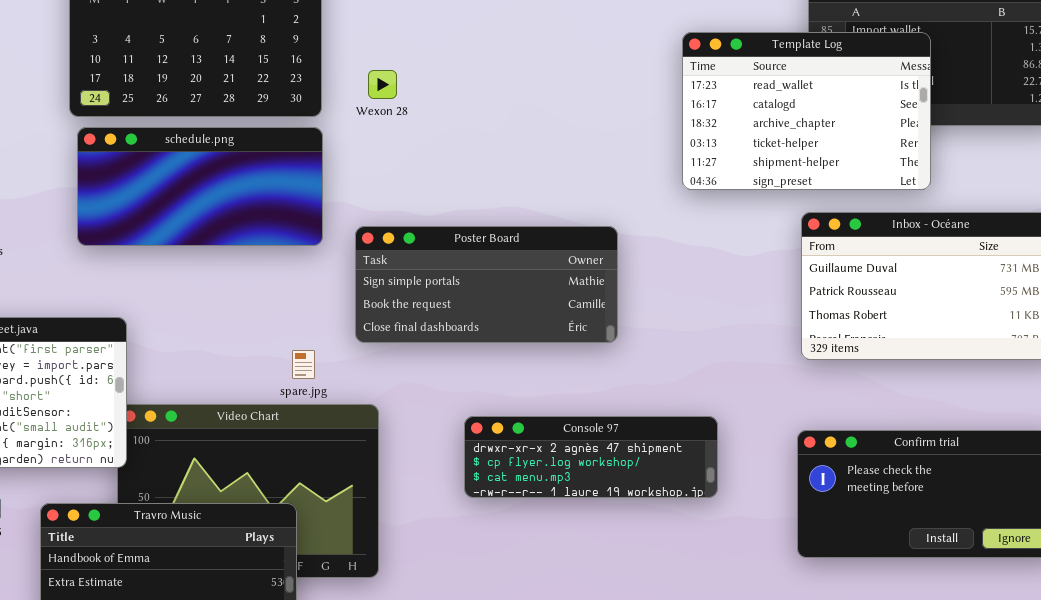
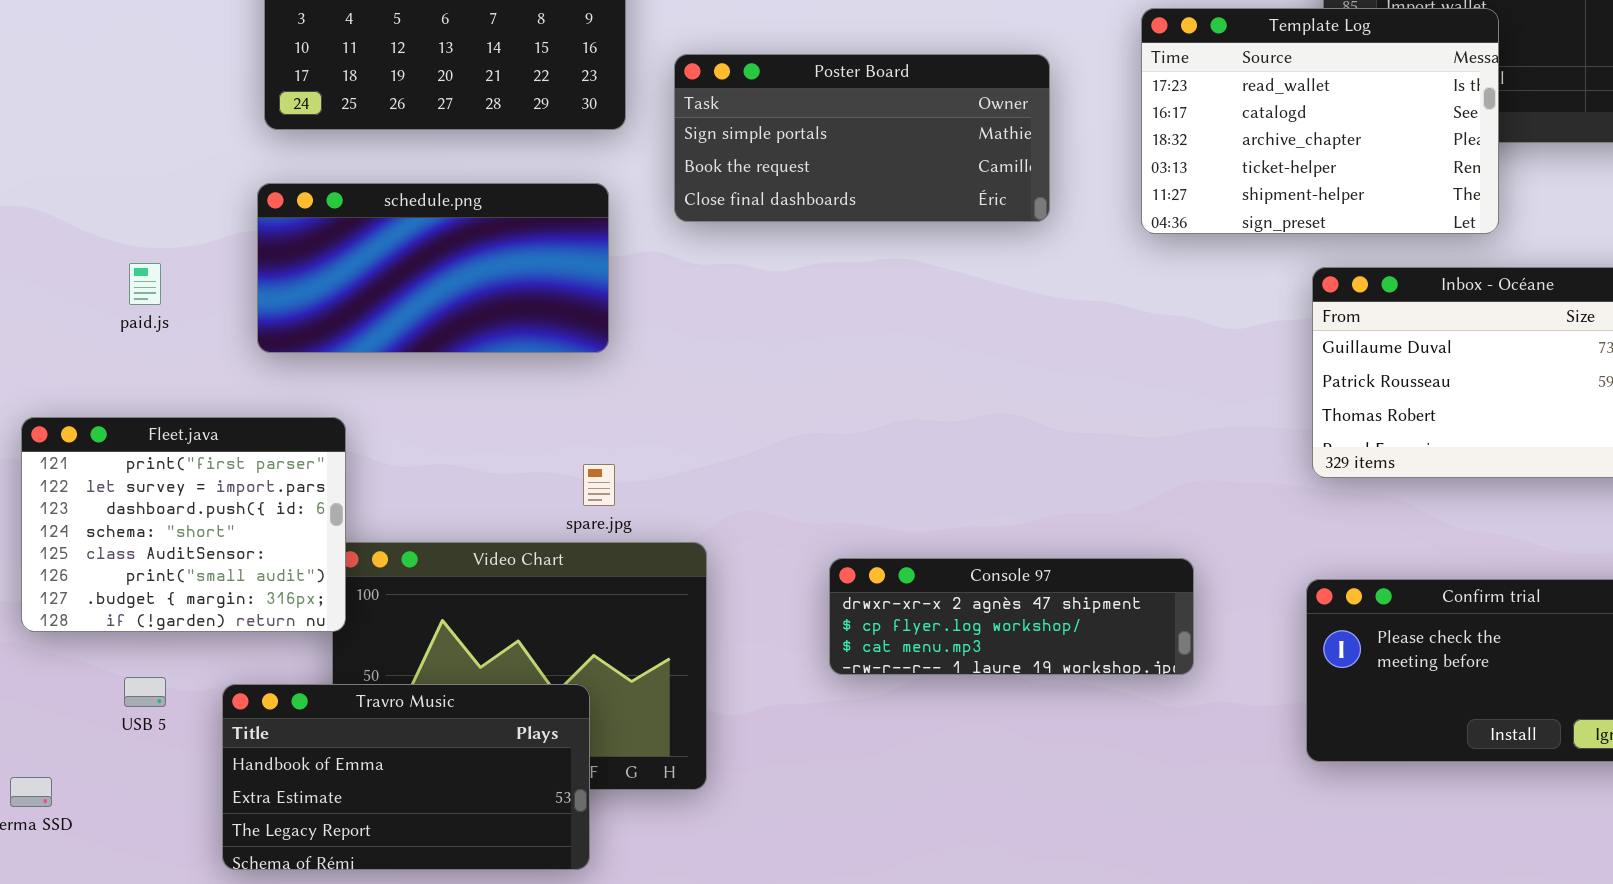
schedule.png: [77,127,323,246] -> [257,183,609,353], moved
Poster Board: [355,226,618,343] -> [674,54,1050,222], moved

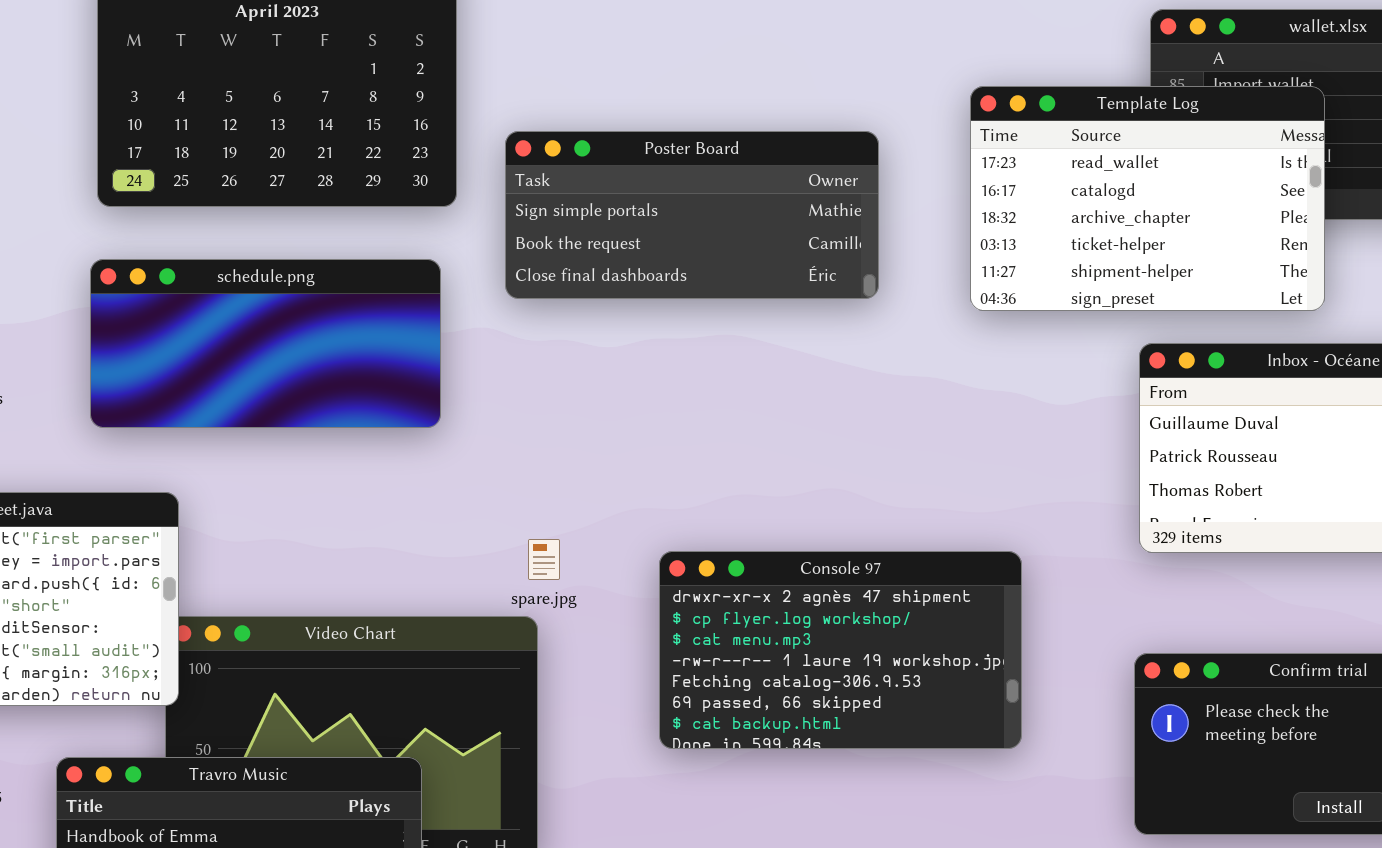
spare.jpg: [583,464,615,506] -> [528,539,560,580], moved
Console 97: [829,558,1194,675] -> [659,551,1022,749], resized

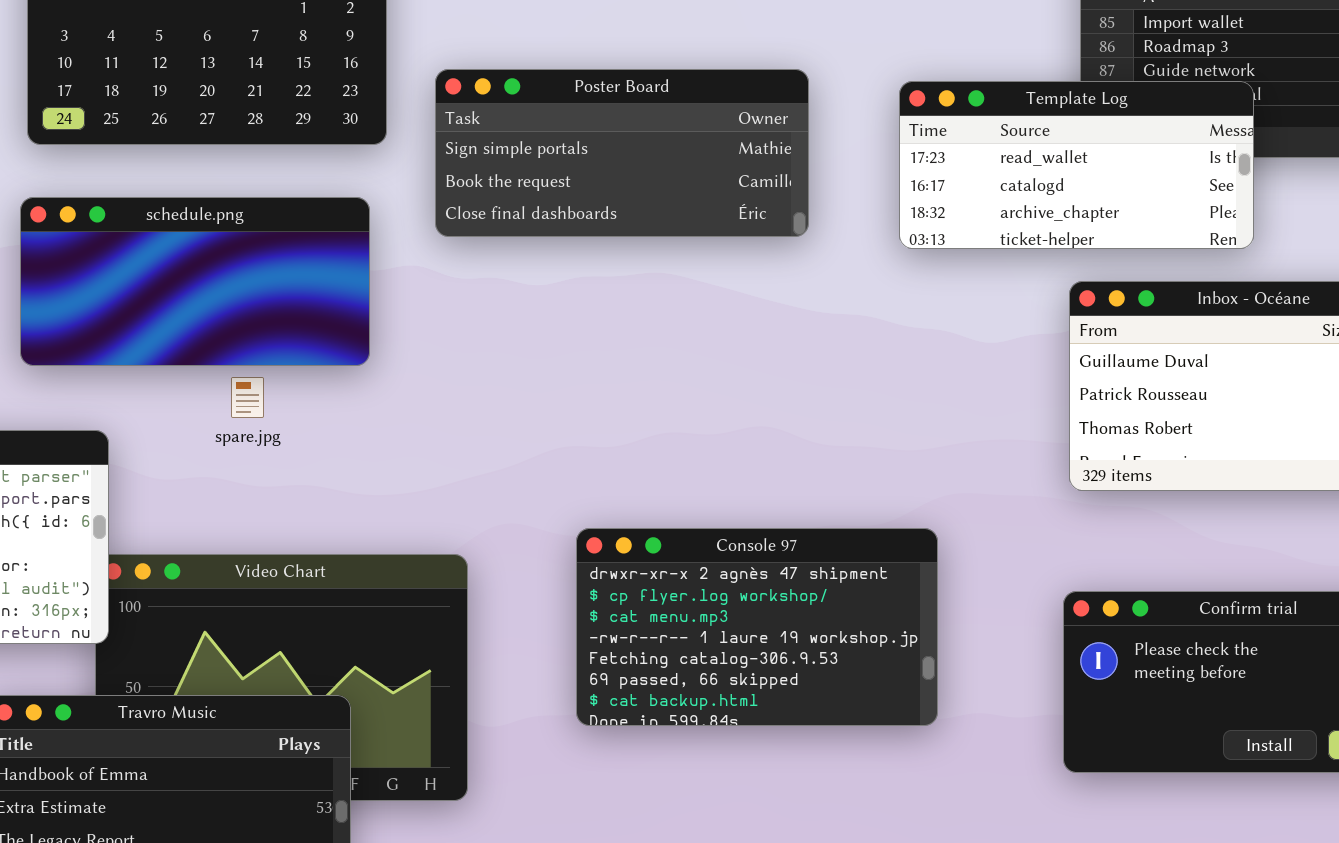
Template Log: [970,86,1325,311] -> [899,81,1254,249], resized
spare.jpg: [528,539,560,580] -> [231,377,264,418], moved
Console 97: [659,551,1022,749] -> [576,528,938,726], moved

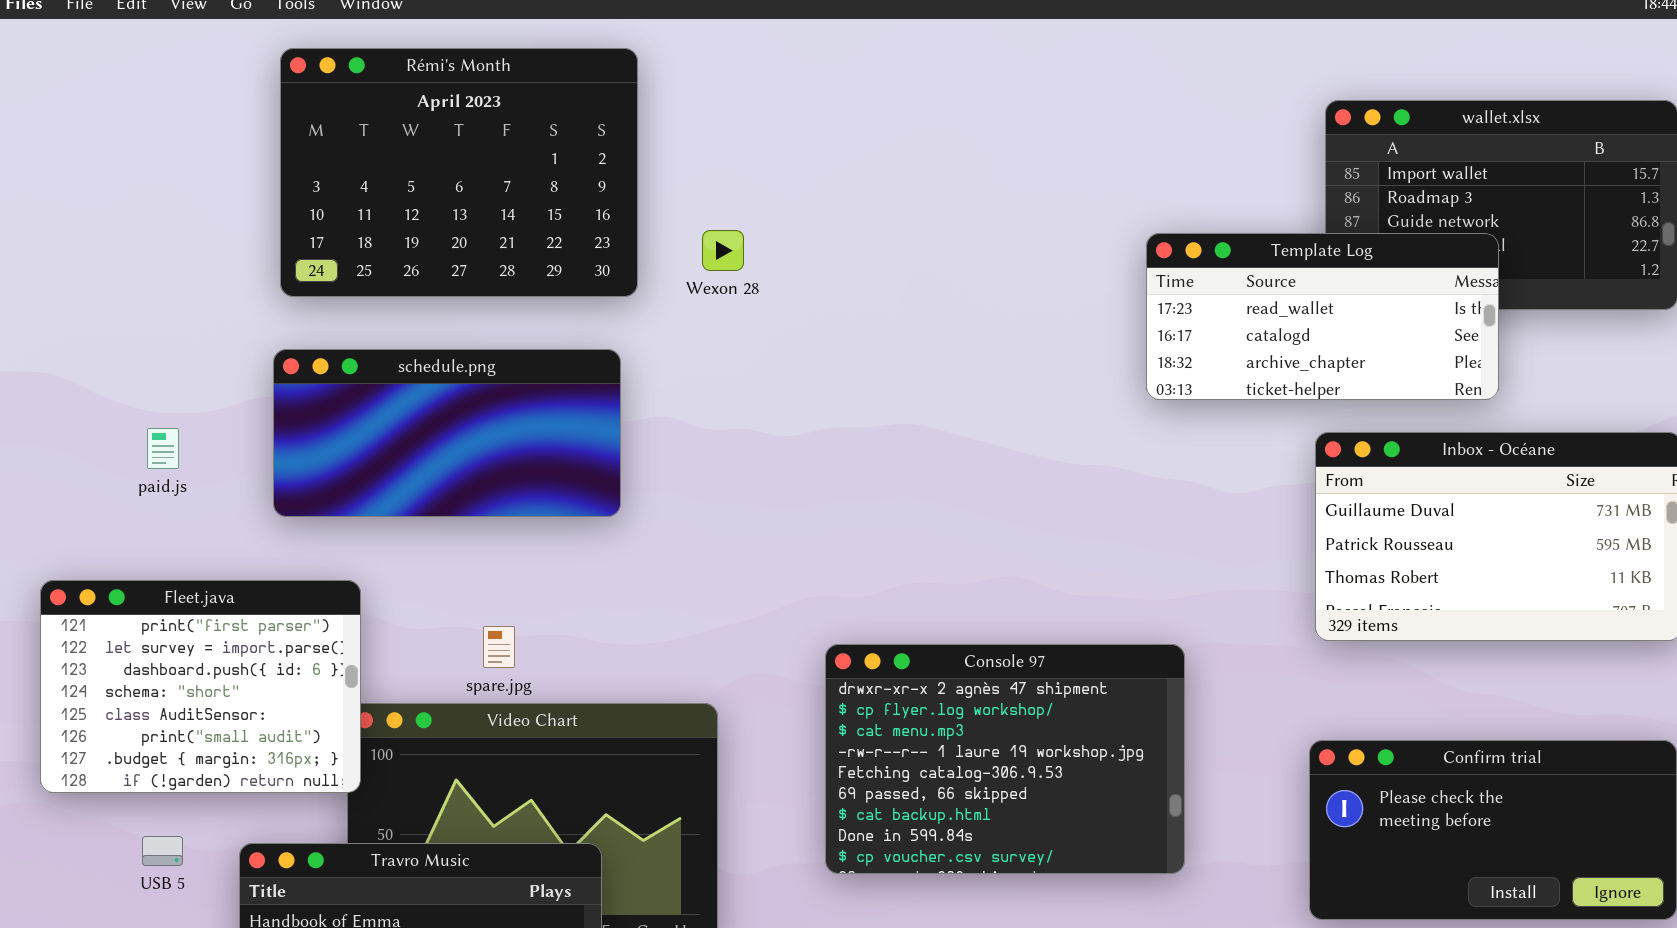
Poster Board: [435,69,809,237] -> none, closed
spare.jpg: [231,377,264,418] -> [483,626,515,668], moved
Console 97: [576,528,938,726] -> [825,644,1185,874], resized

